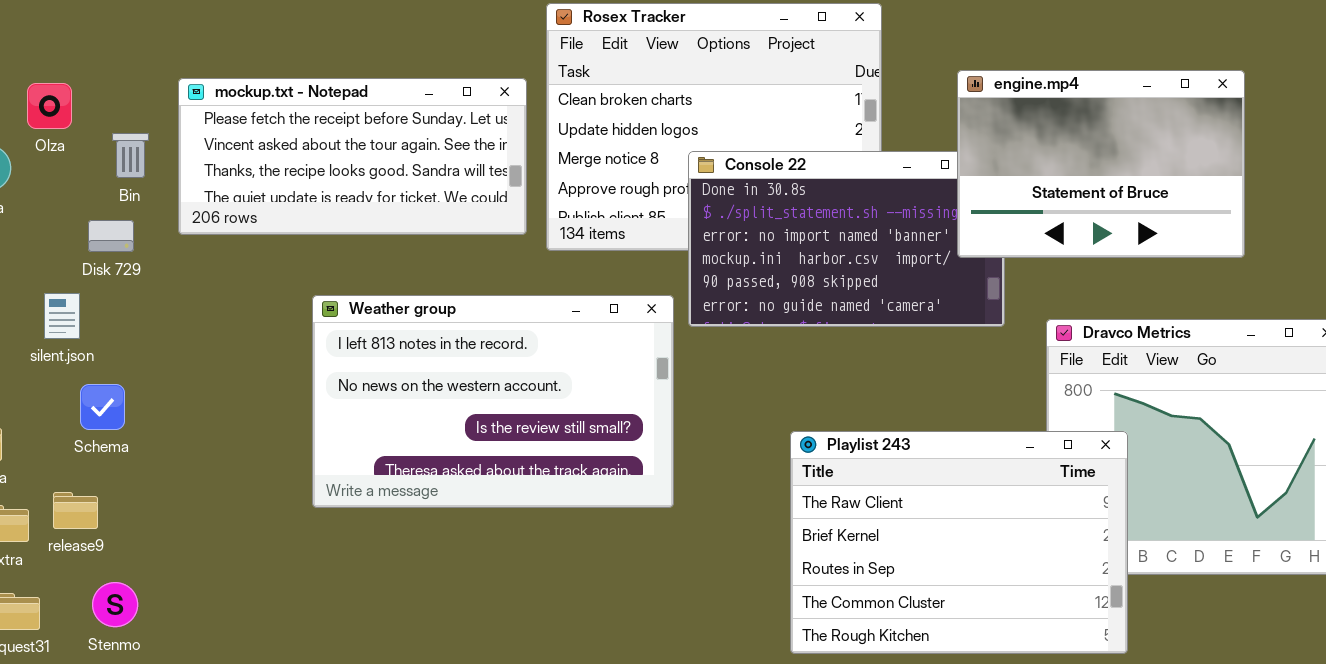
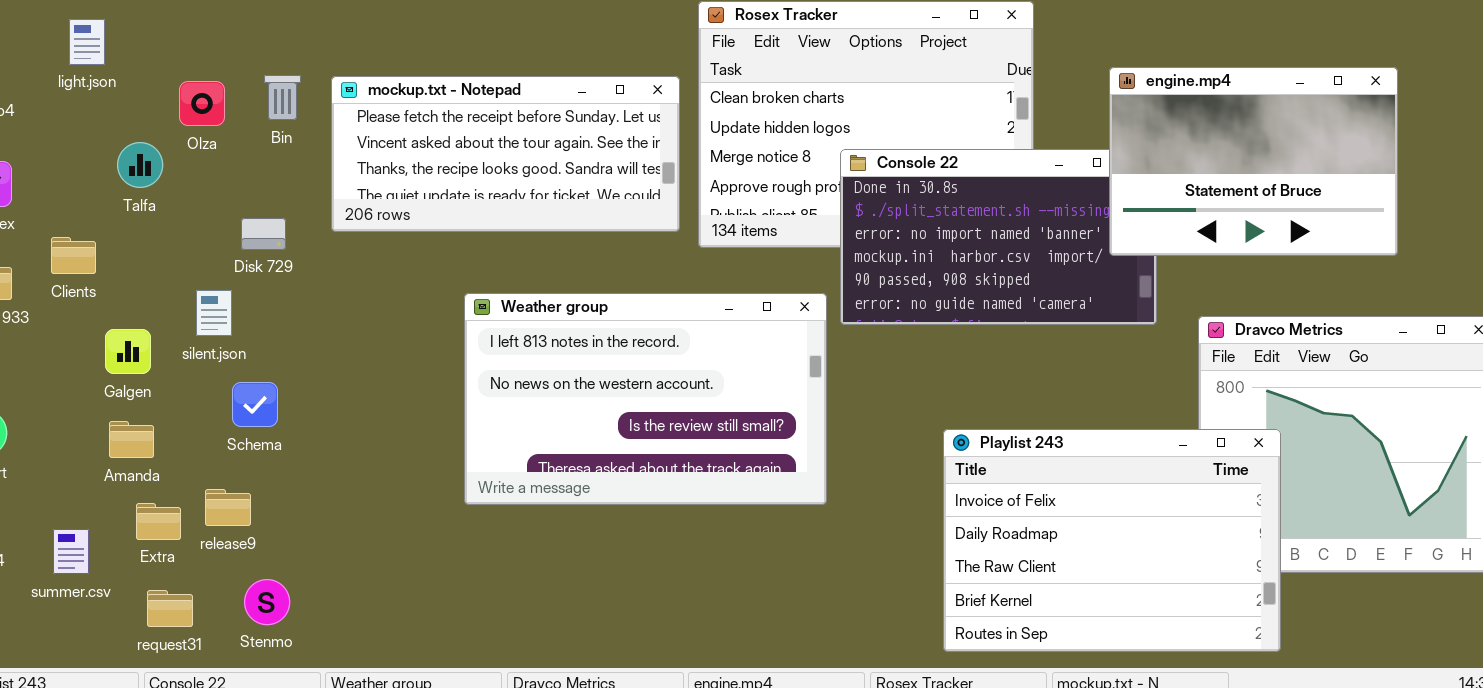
Bin: [112,133,149,178] -> [264,75,301,120], moved
Playlist 243: [790,431,1128,654] -> [943,429,1281,652], scrolled up 2 rows

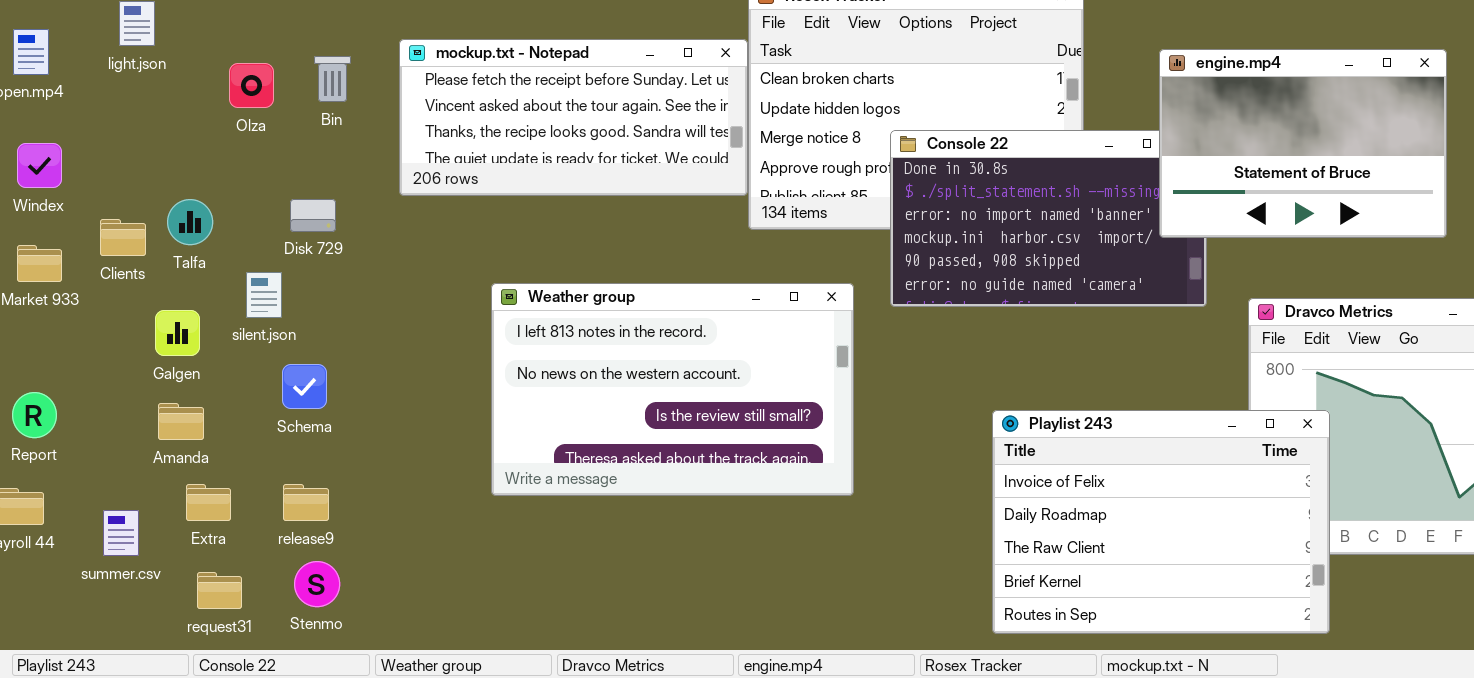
mockup.txt - Notepad: [331,76,680,232] -> [399,39,748,196], moved
Talfa: [117,142,163,188] -> [167,199,213,245], moved
Weather group: [464,293,827,505] -> [491,283,854,496], moved
release9: [205,489,251,526] -> [283,484,329,521], moved

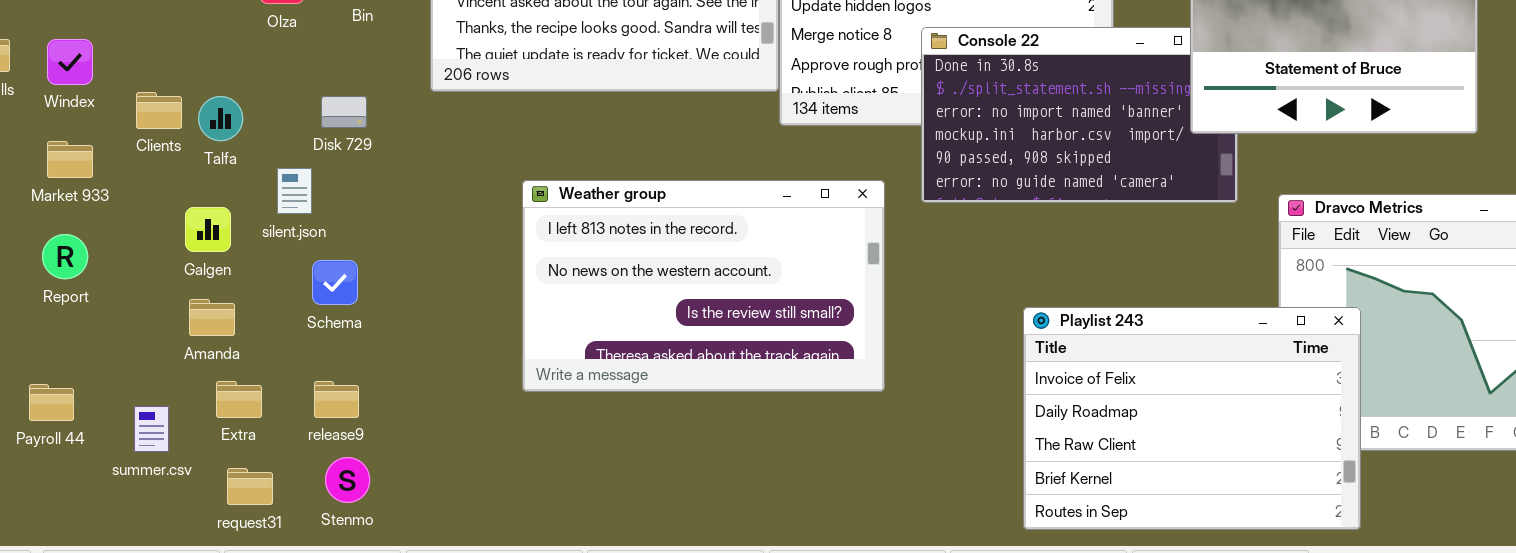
Clients: [100,219,146,256] -> [136,92,182,129], moved
Report: [12,392,57,438] -> [42,234,88,279], moved

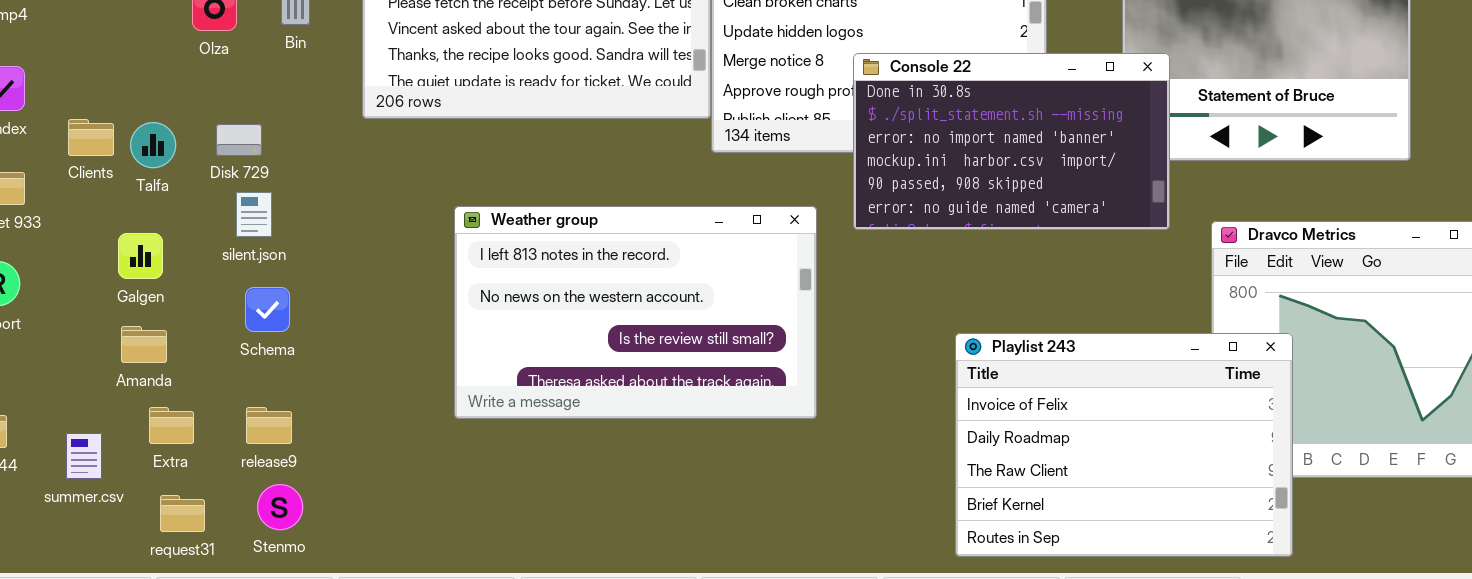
Console 22: [921,27,1238,203] -> [853,53,1170,230], raised
Disk 729: [321,96,367,128] -> [216,124,262,156], moved
silent.json: [277,168,312,214] -> [236,192,272,237], moved

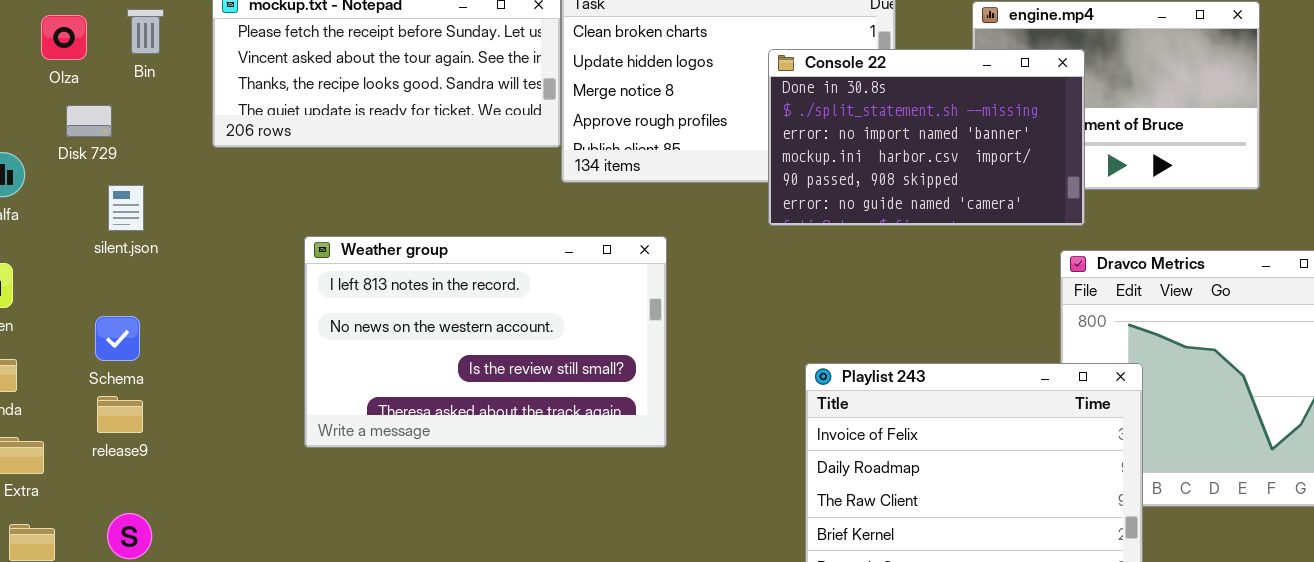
Console 22: [853,53,1170,230] -> [768,49,1085,226], moved
Disk 729: [216,124,262,156] -> [66,105,112,137], moved
silent.json: [236,192,272,237] -> [108,185,144,231], moved
release9: [246,407,292,444] -> [97,396,143,433], moved

